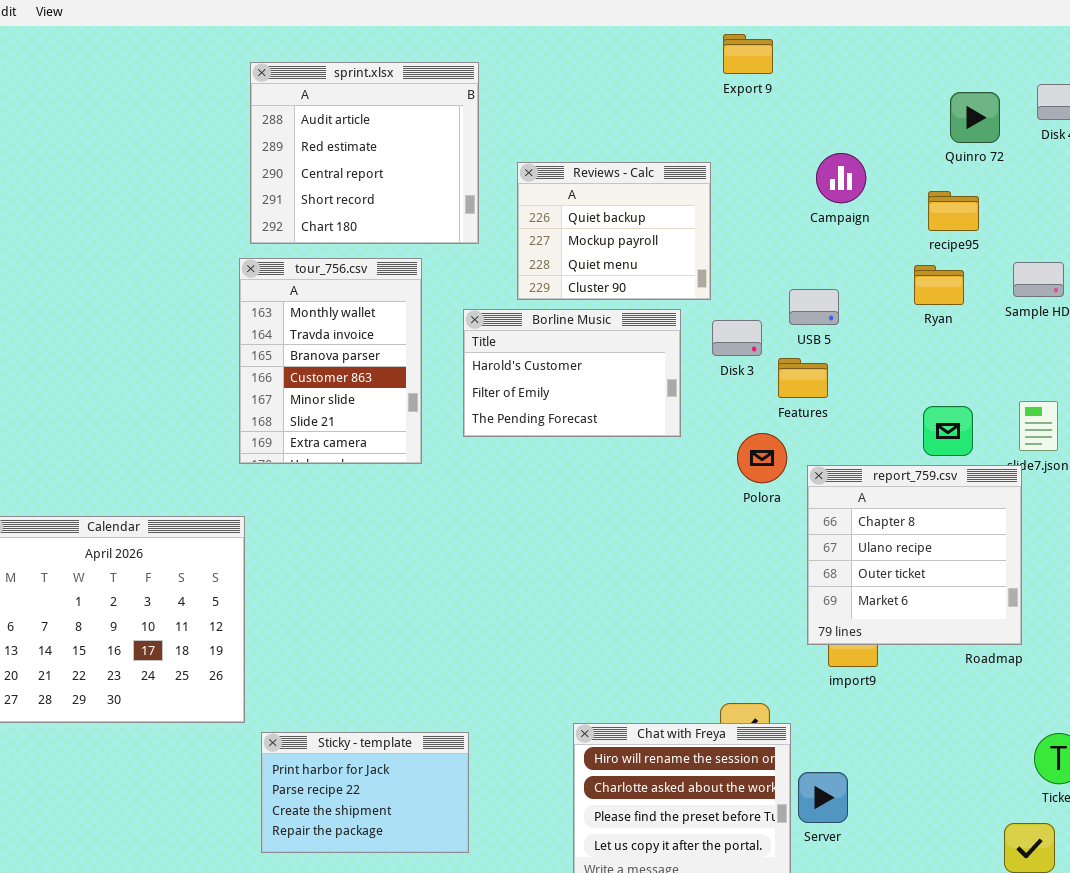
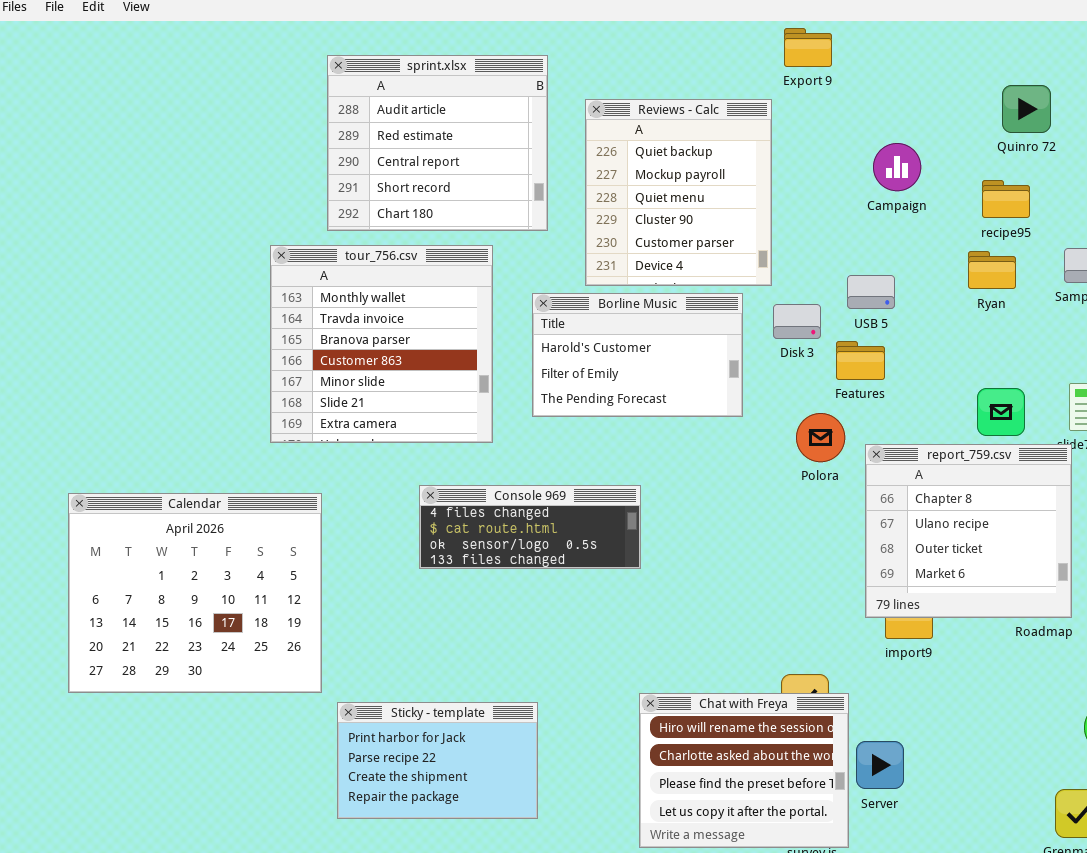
Reviews - Calc: [517,162,711,300] -> [585,99,772,286], resized
tour_756.csv: [239,258,422,464] -> [270,245,493,443], resized
Console 969: none -> [419,485,641,569], opened

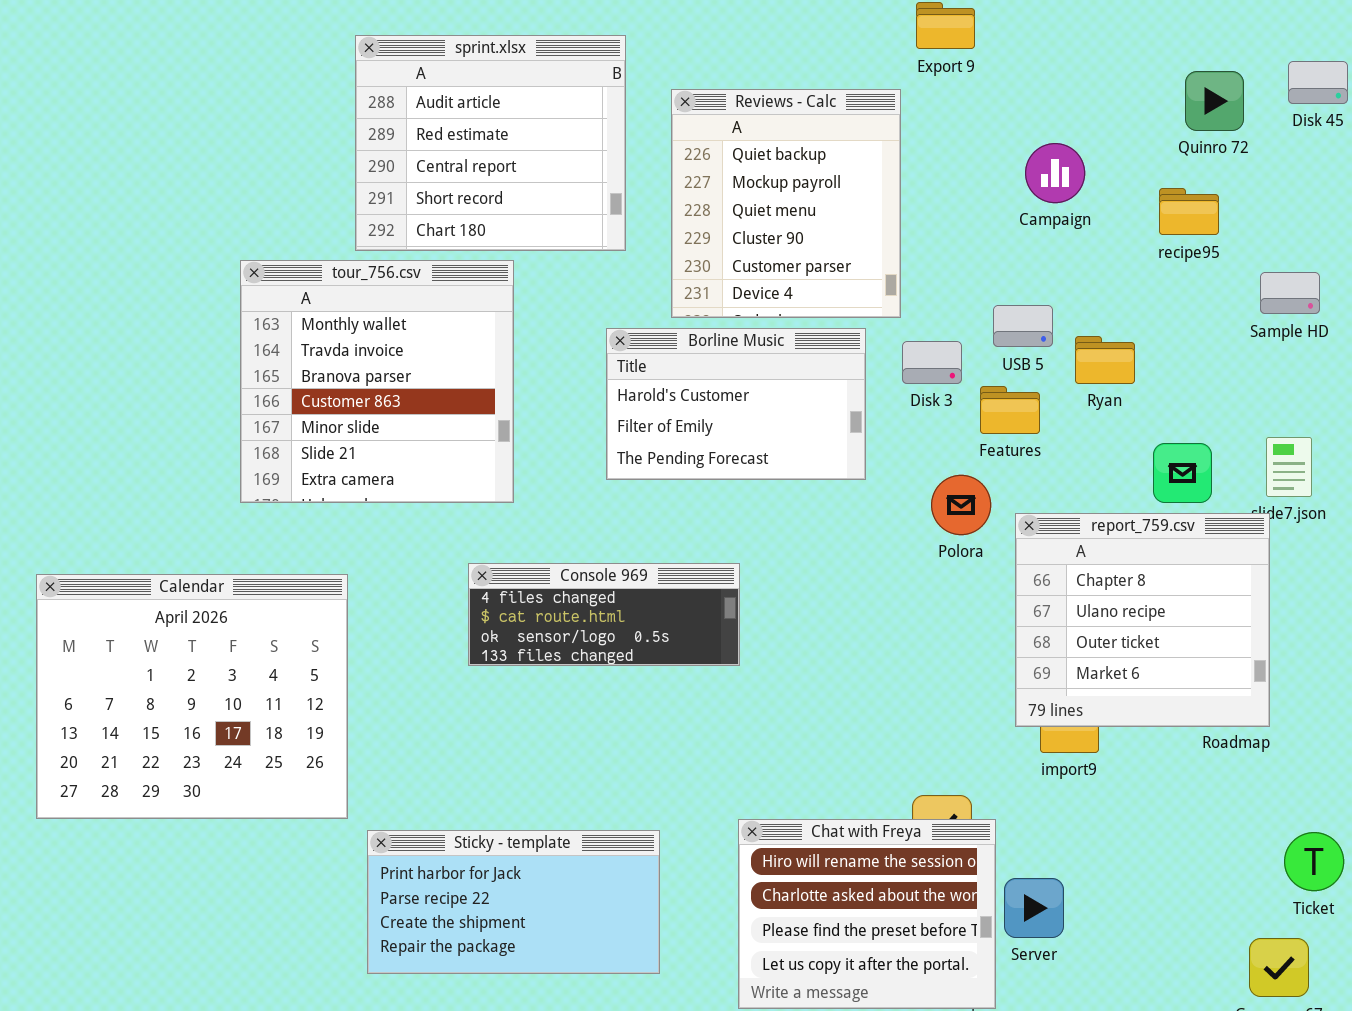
tour_756.csv: [270,245,493,443] -> [240,260,514,503], moved
Ryan: [968,251,1016,289] -> [1075,336,1135,384], moved
Sticky - template: [337,702,538,819] -> [367,830,660,974], resized

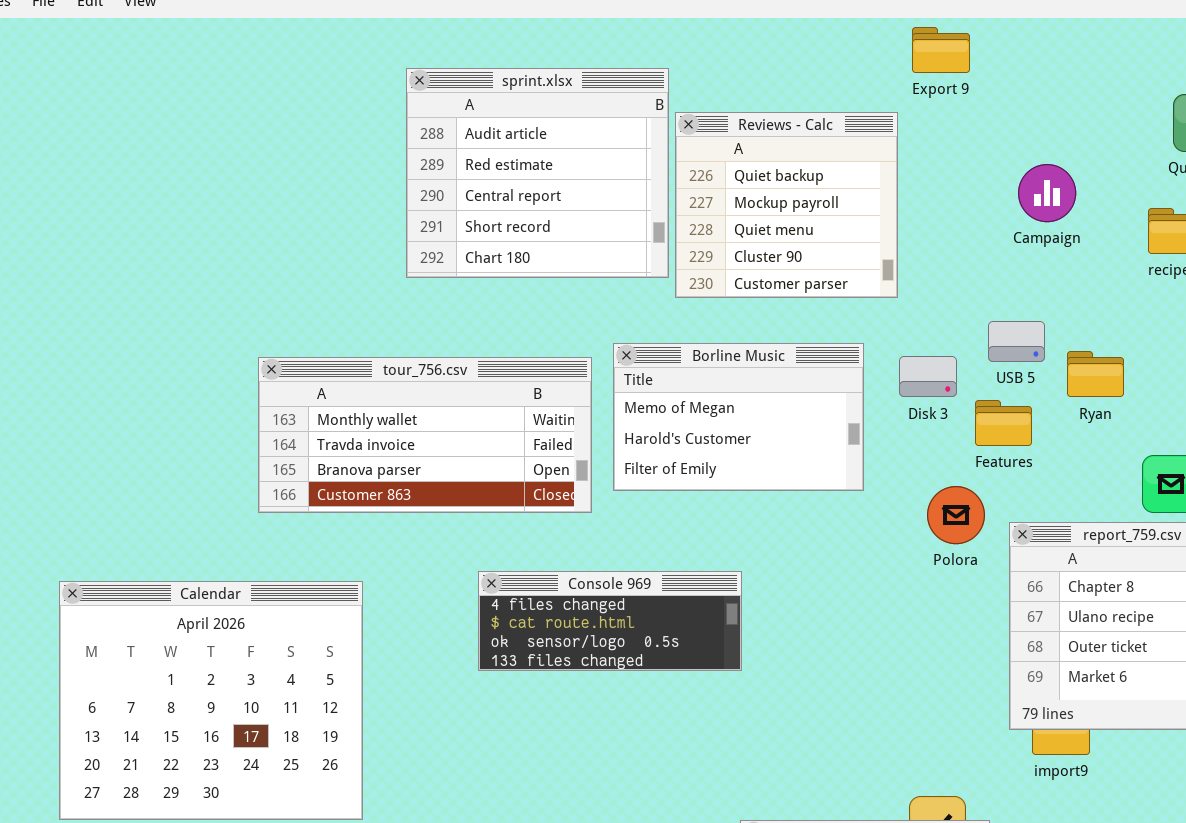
sprint.xlsx: [355,35,626,251] -> [406,68,669,278], moved
Reviews - Calc: [671,89,901,318] -> [675,112,898,298], resized
tour_756.csv: [240,260,514,503] -> [258,357,592,513], resized
Borline Music: [606,328,866,480] -> [613,343,864,491], scrolled up 1 row

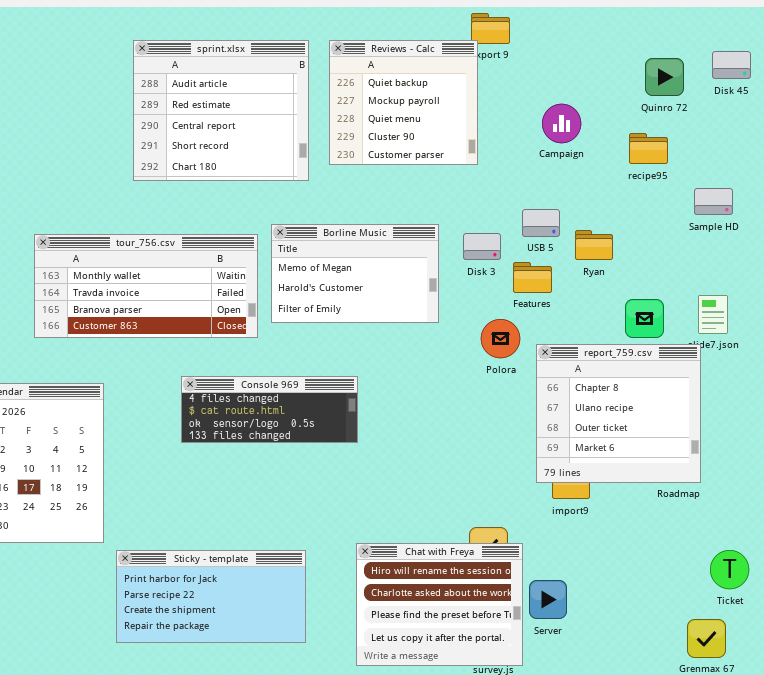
Reviews - Calc: [675,112,898,298] -> [329,40,478,165], moved

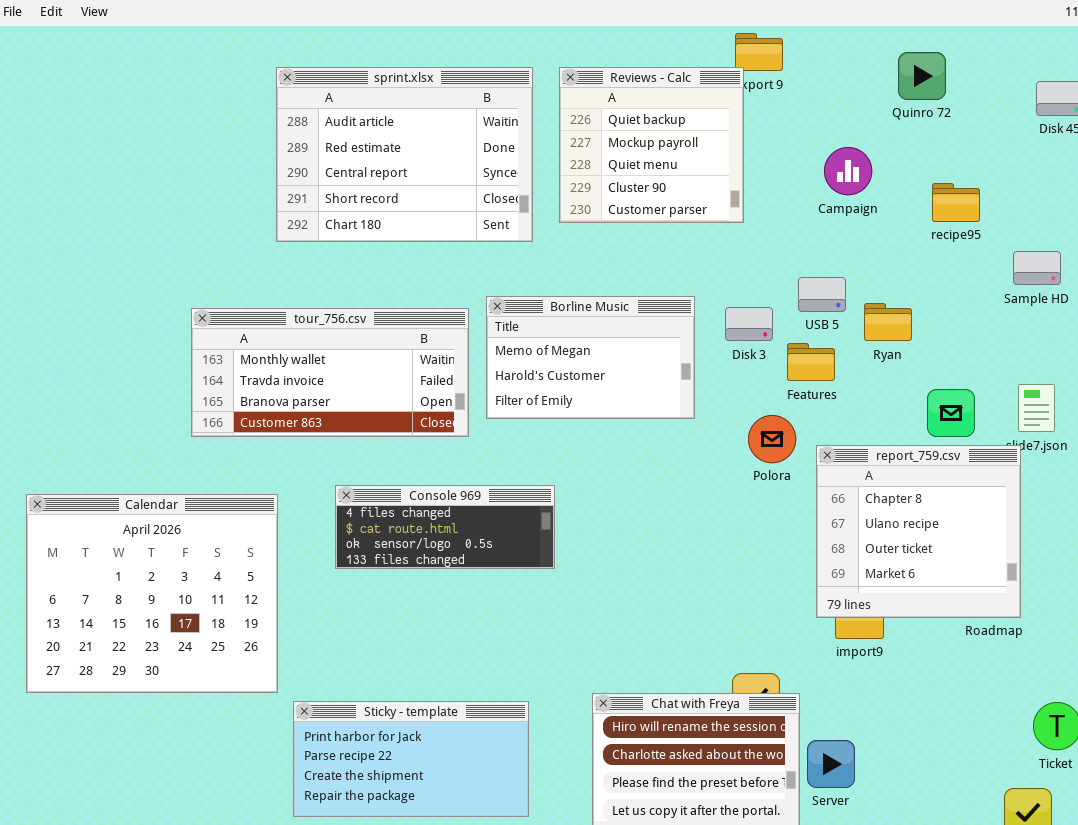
sprint.xlsx: [133,40,309,181] -> [276,67,533,242], resized
Quinro 72: [645,58,684,96] -> [898,52,946,100], moved
Console 969: [181,376,358,443] -> [335,485,555,569], moved

